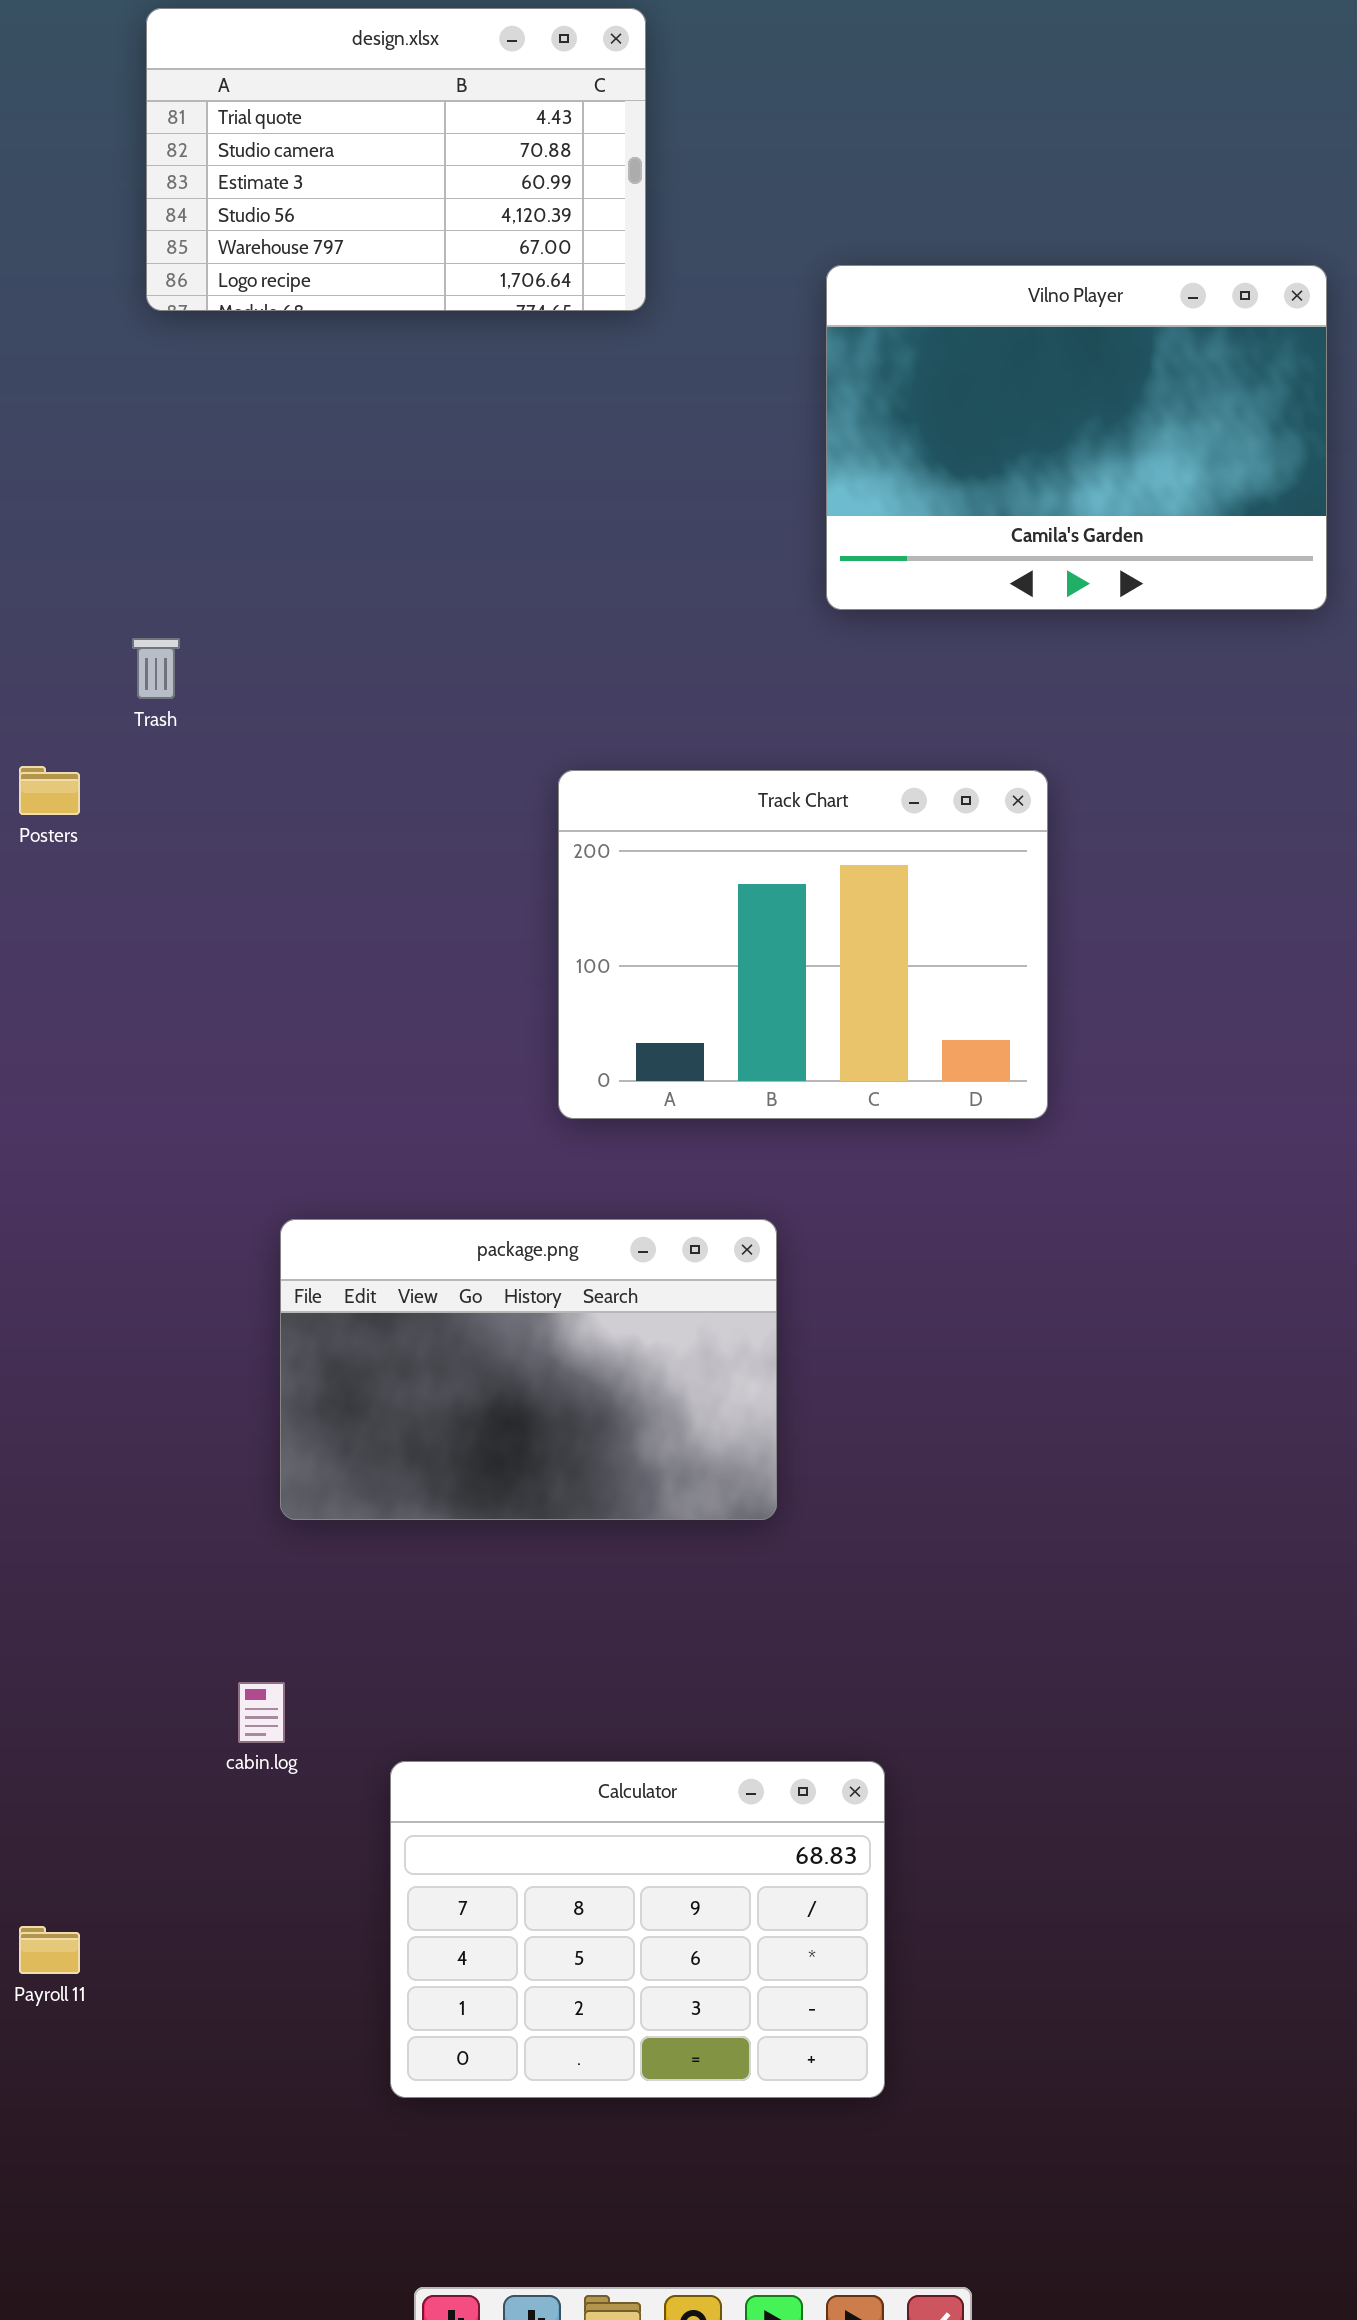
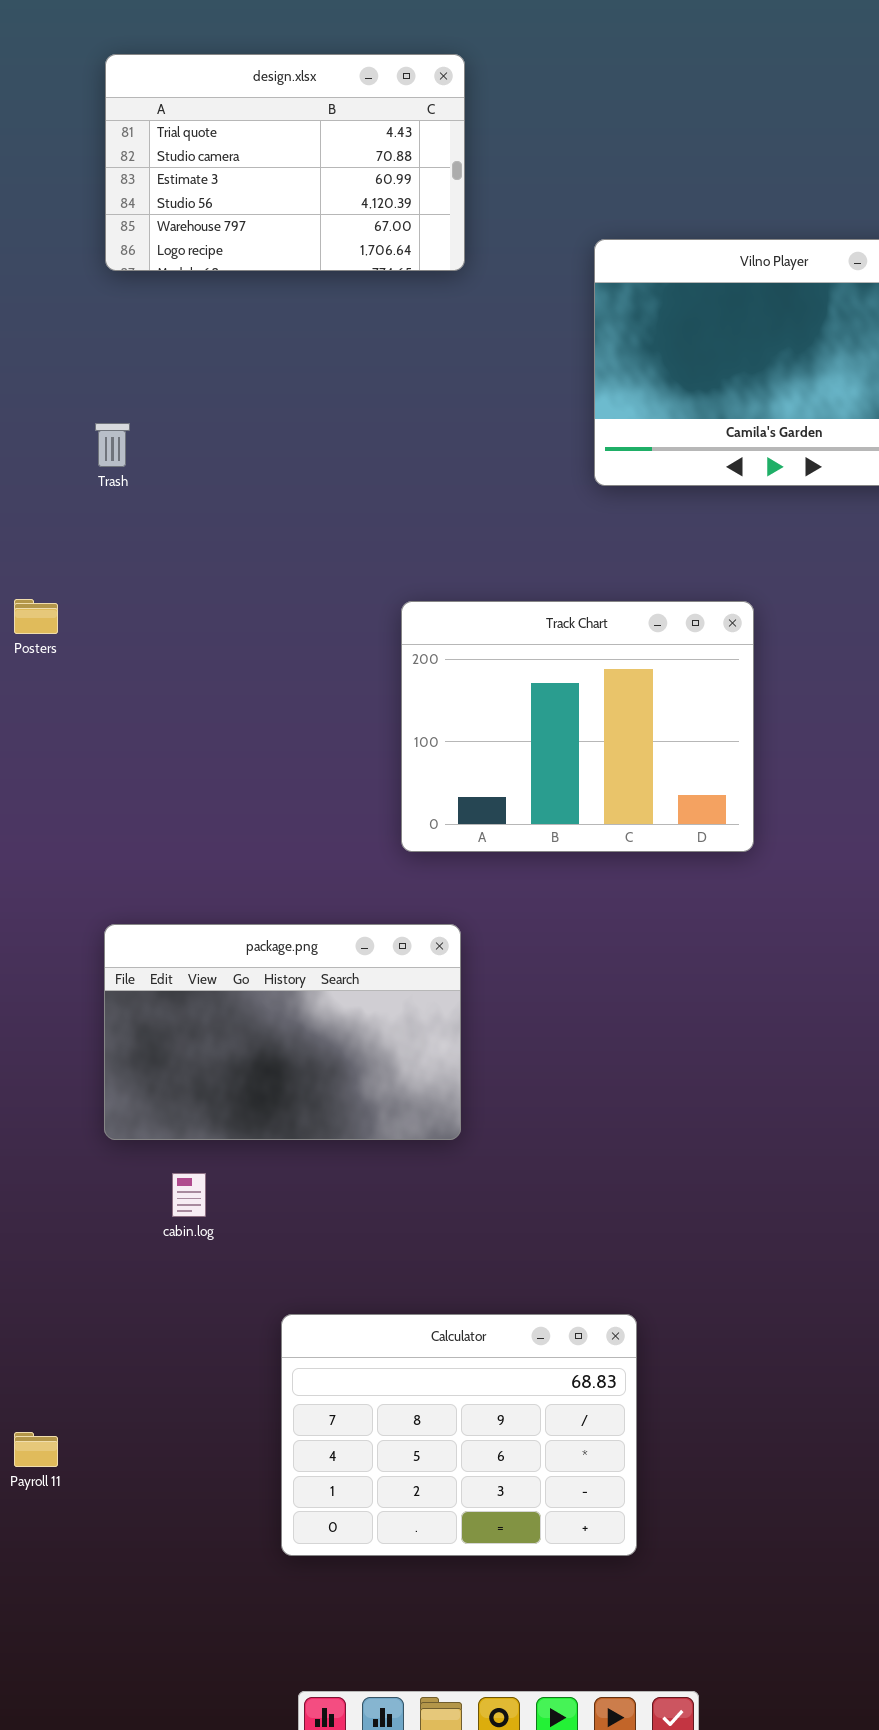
Trash: [132,638,180,699] -> [95,423,130,467], moved
package.png: [280,1219,777,1520] -> [104,924,461,1140], moved
cabin.log: [238,1682,285,1743] -> [172,1173,206,1217], moved

